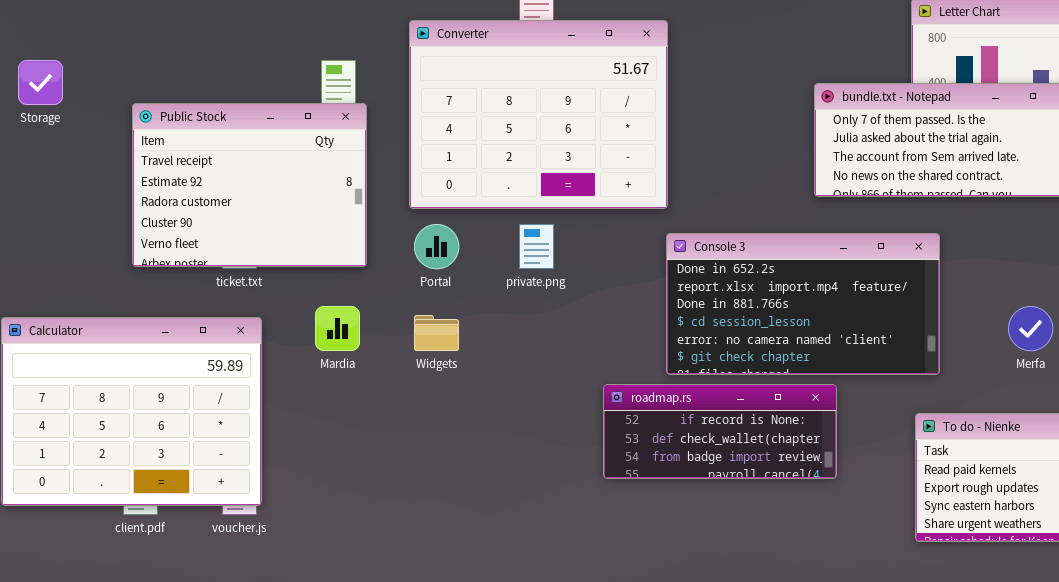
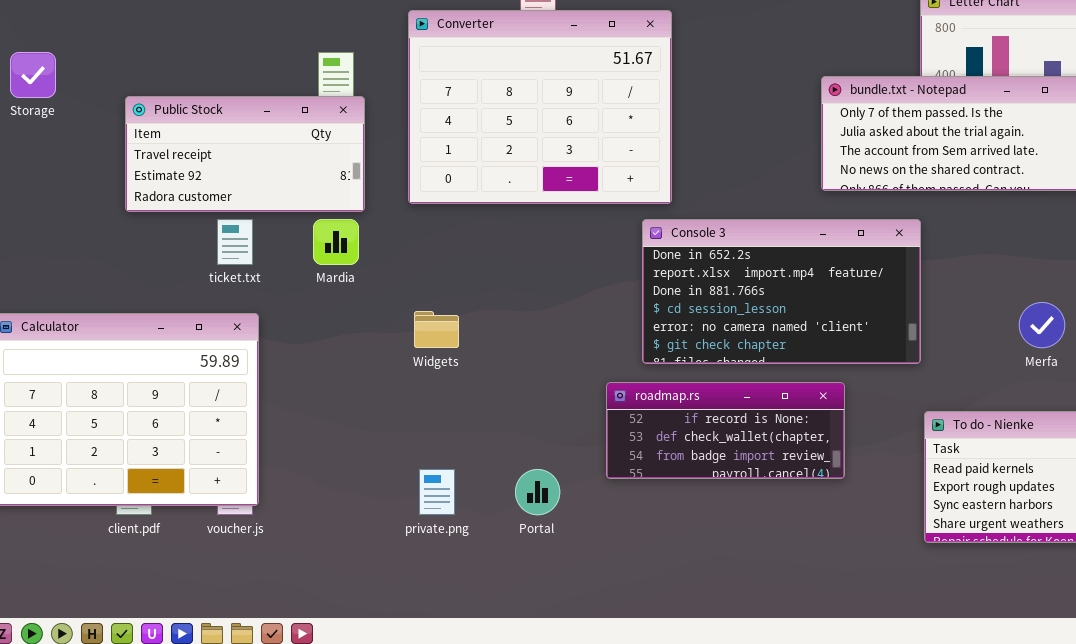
Public Stock: [132,103,367,267] -> [125,96,365,212], resized
Portal: [414,224,459,269] -> [515,469,560,515], moved
private.png: [519,224,554,269] -> [419,469,455,515], moved
Console 3: [666,233,940,375] -> [642,219,921,364], moved
Mardia: [315,306,360,351] -> [313,219,359,265], moved

